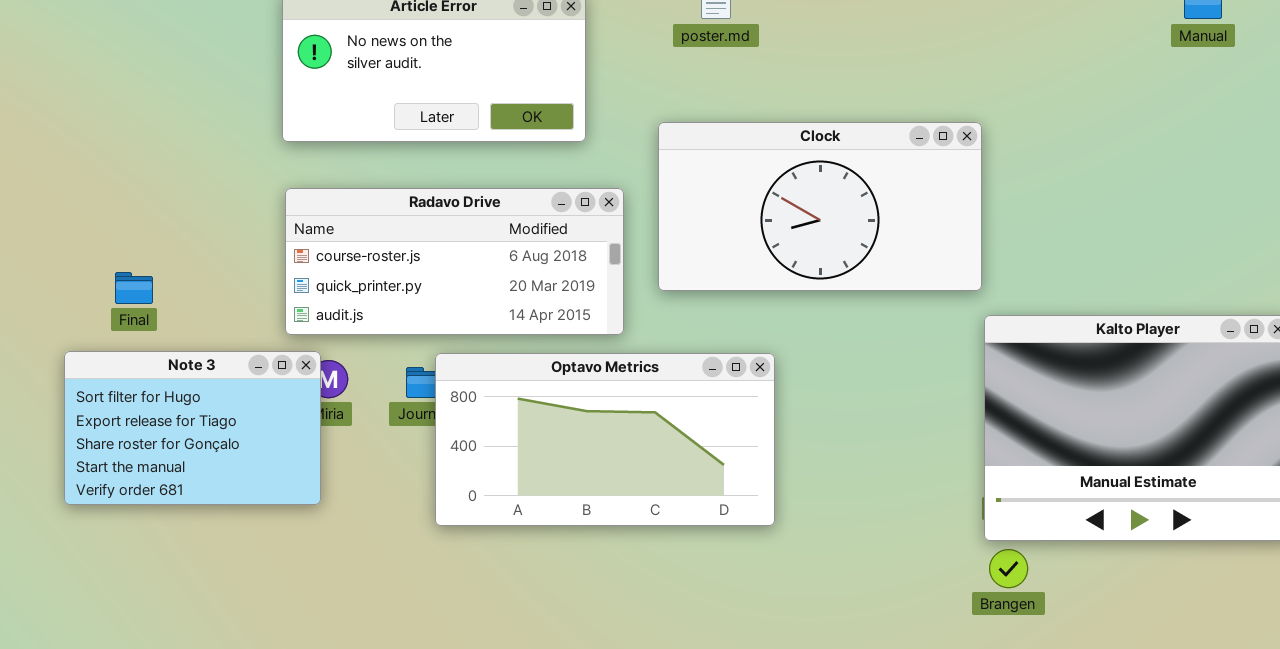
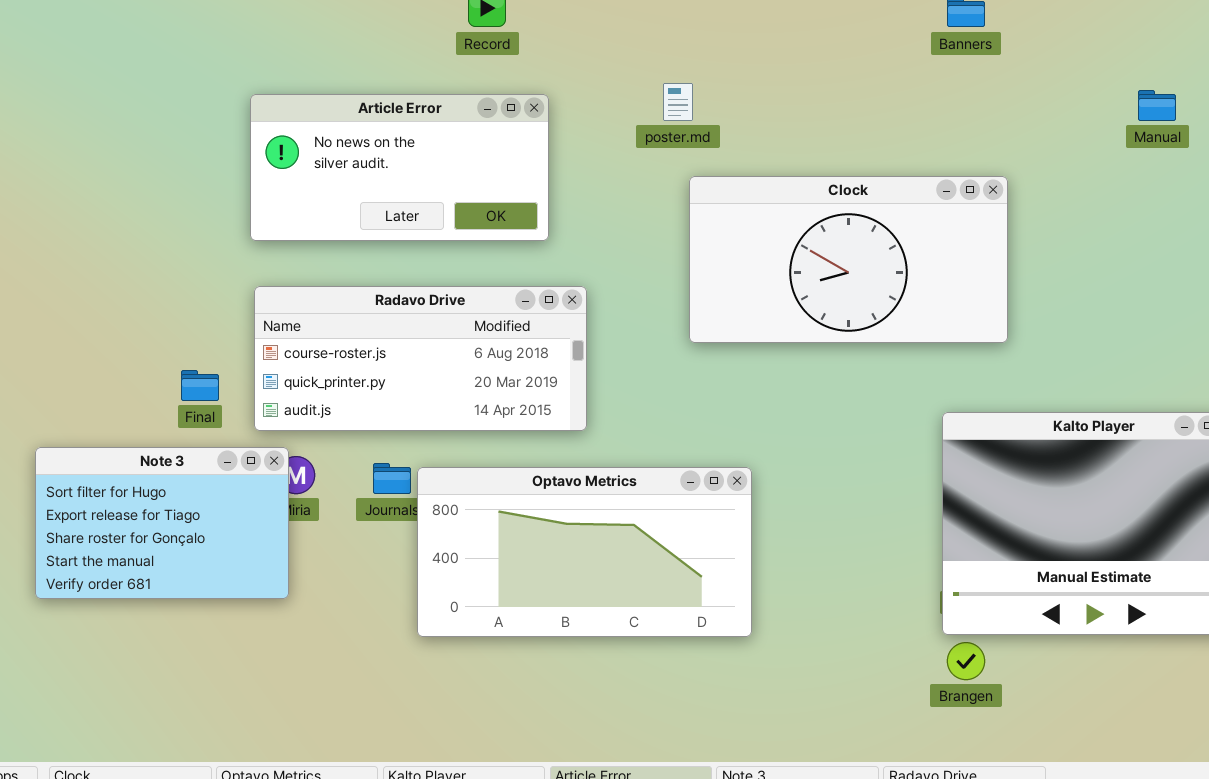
Clock: [658,122,982,291] -> [689,176,1008,343], moved
Final: [115,272,153,304] -> [181,370,219,401], moved
Optavo Metrics: [435,353,775,526] -> [417,467,752,637], moved

